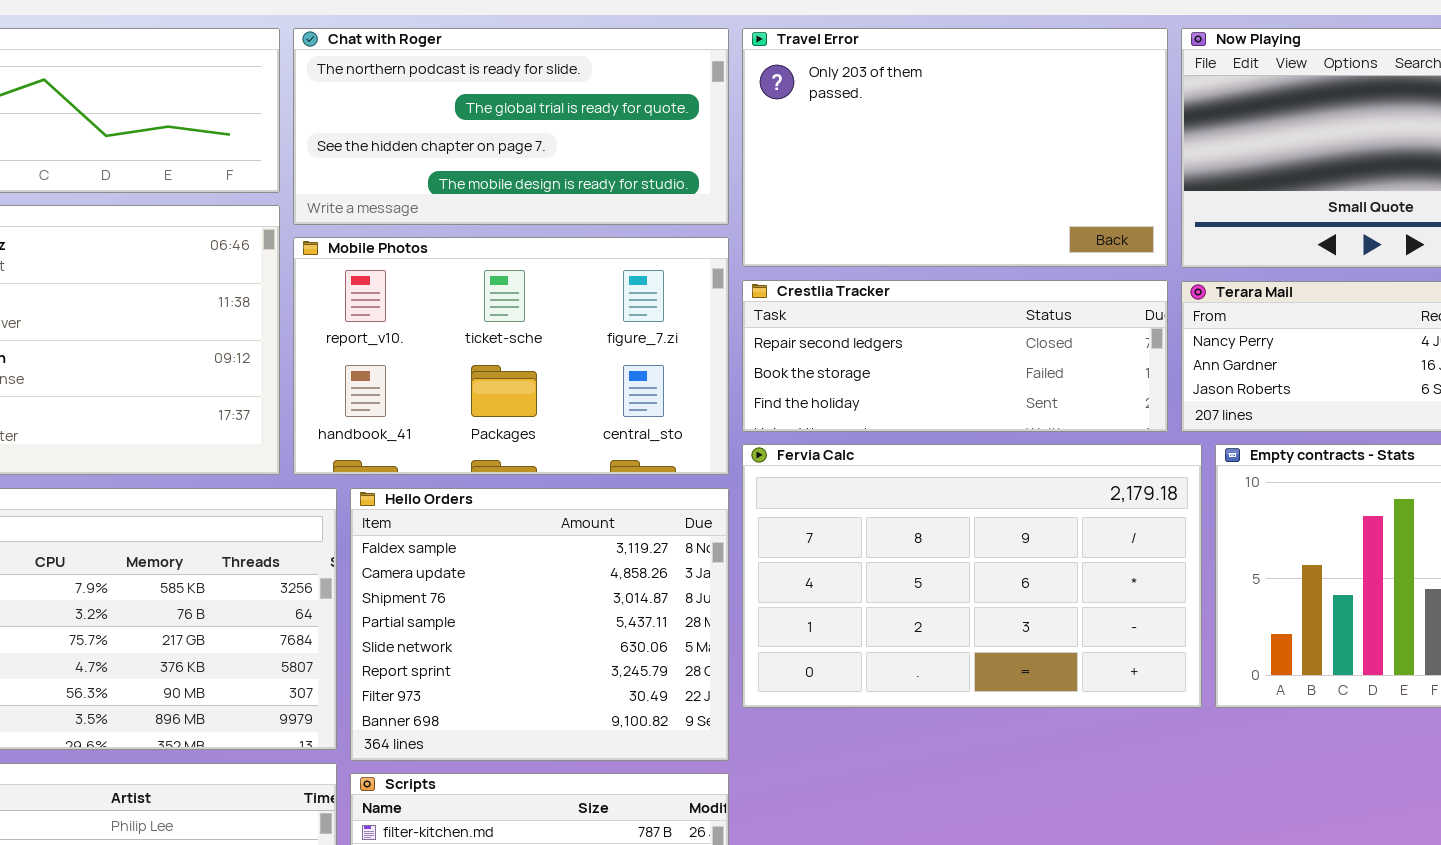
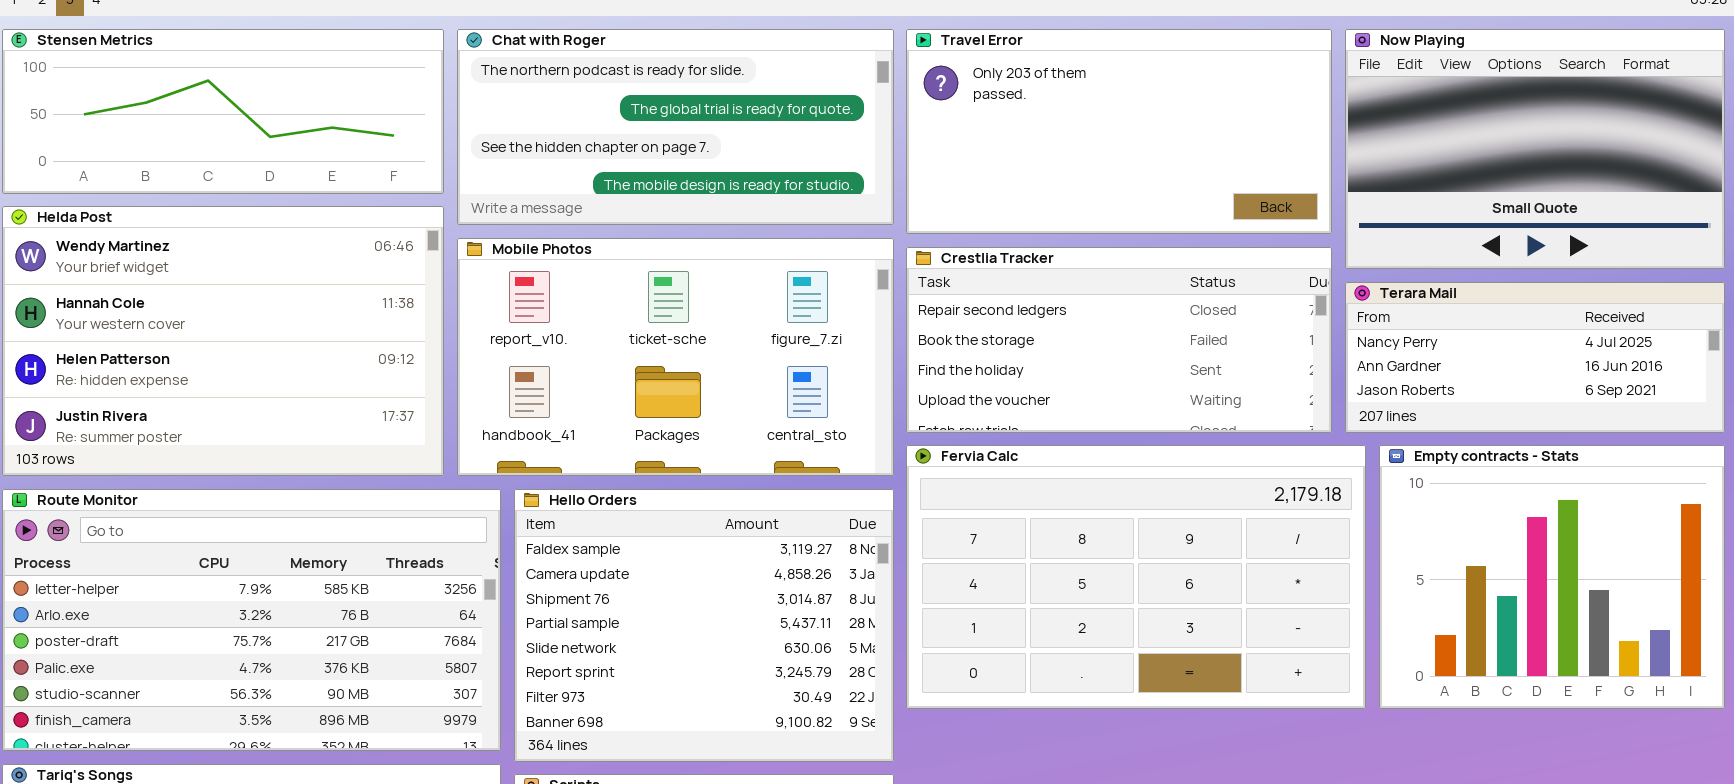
Travel Error: [742,28,1168,267] -> [906,29,1332,234], resized
Crestlia Tracker: [742,280,1168,432] -> [906,247,1332,433], resized

